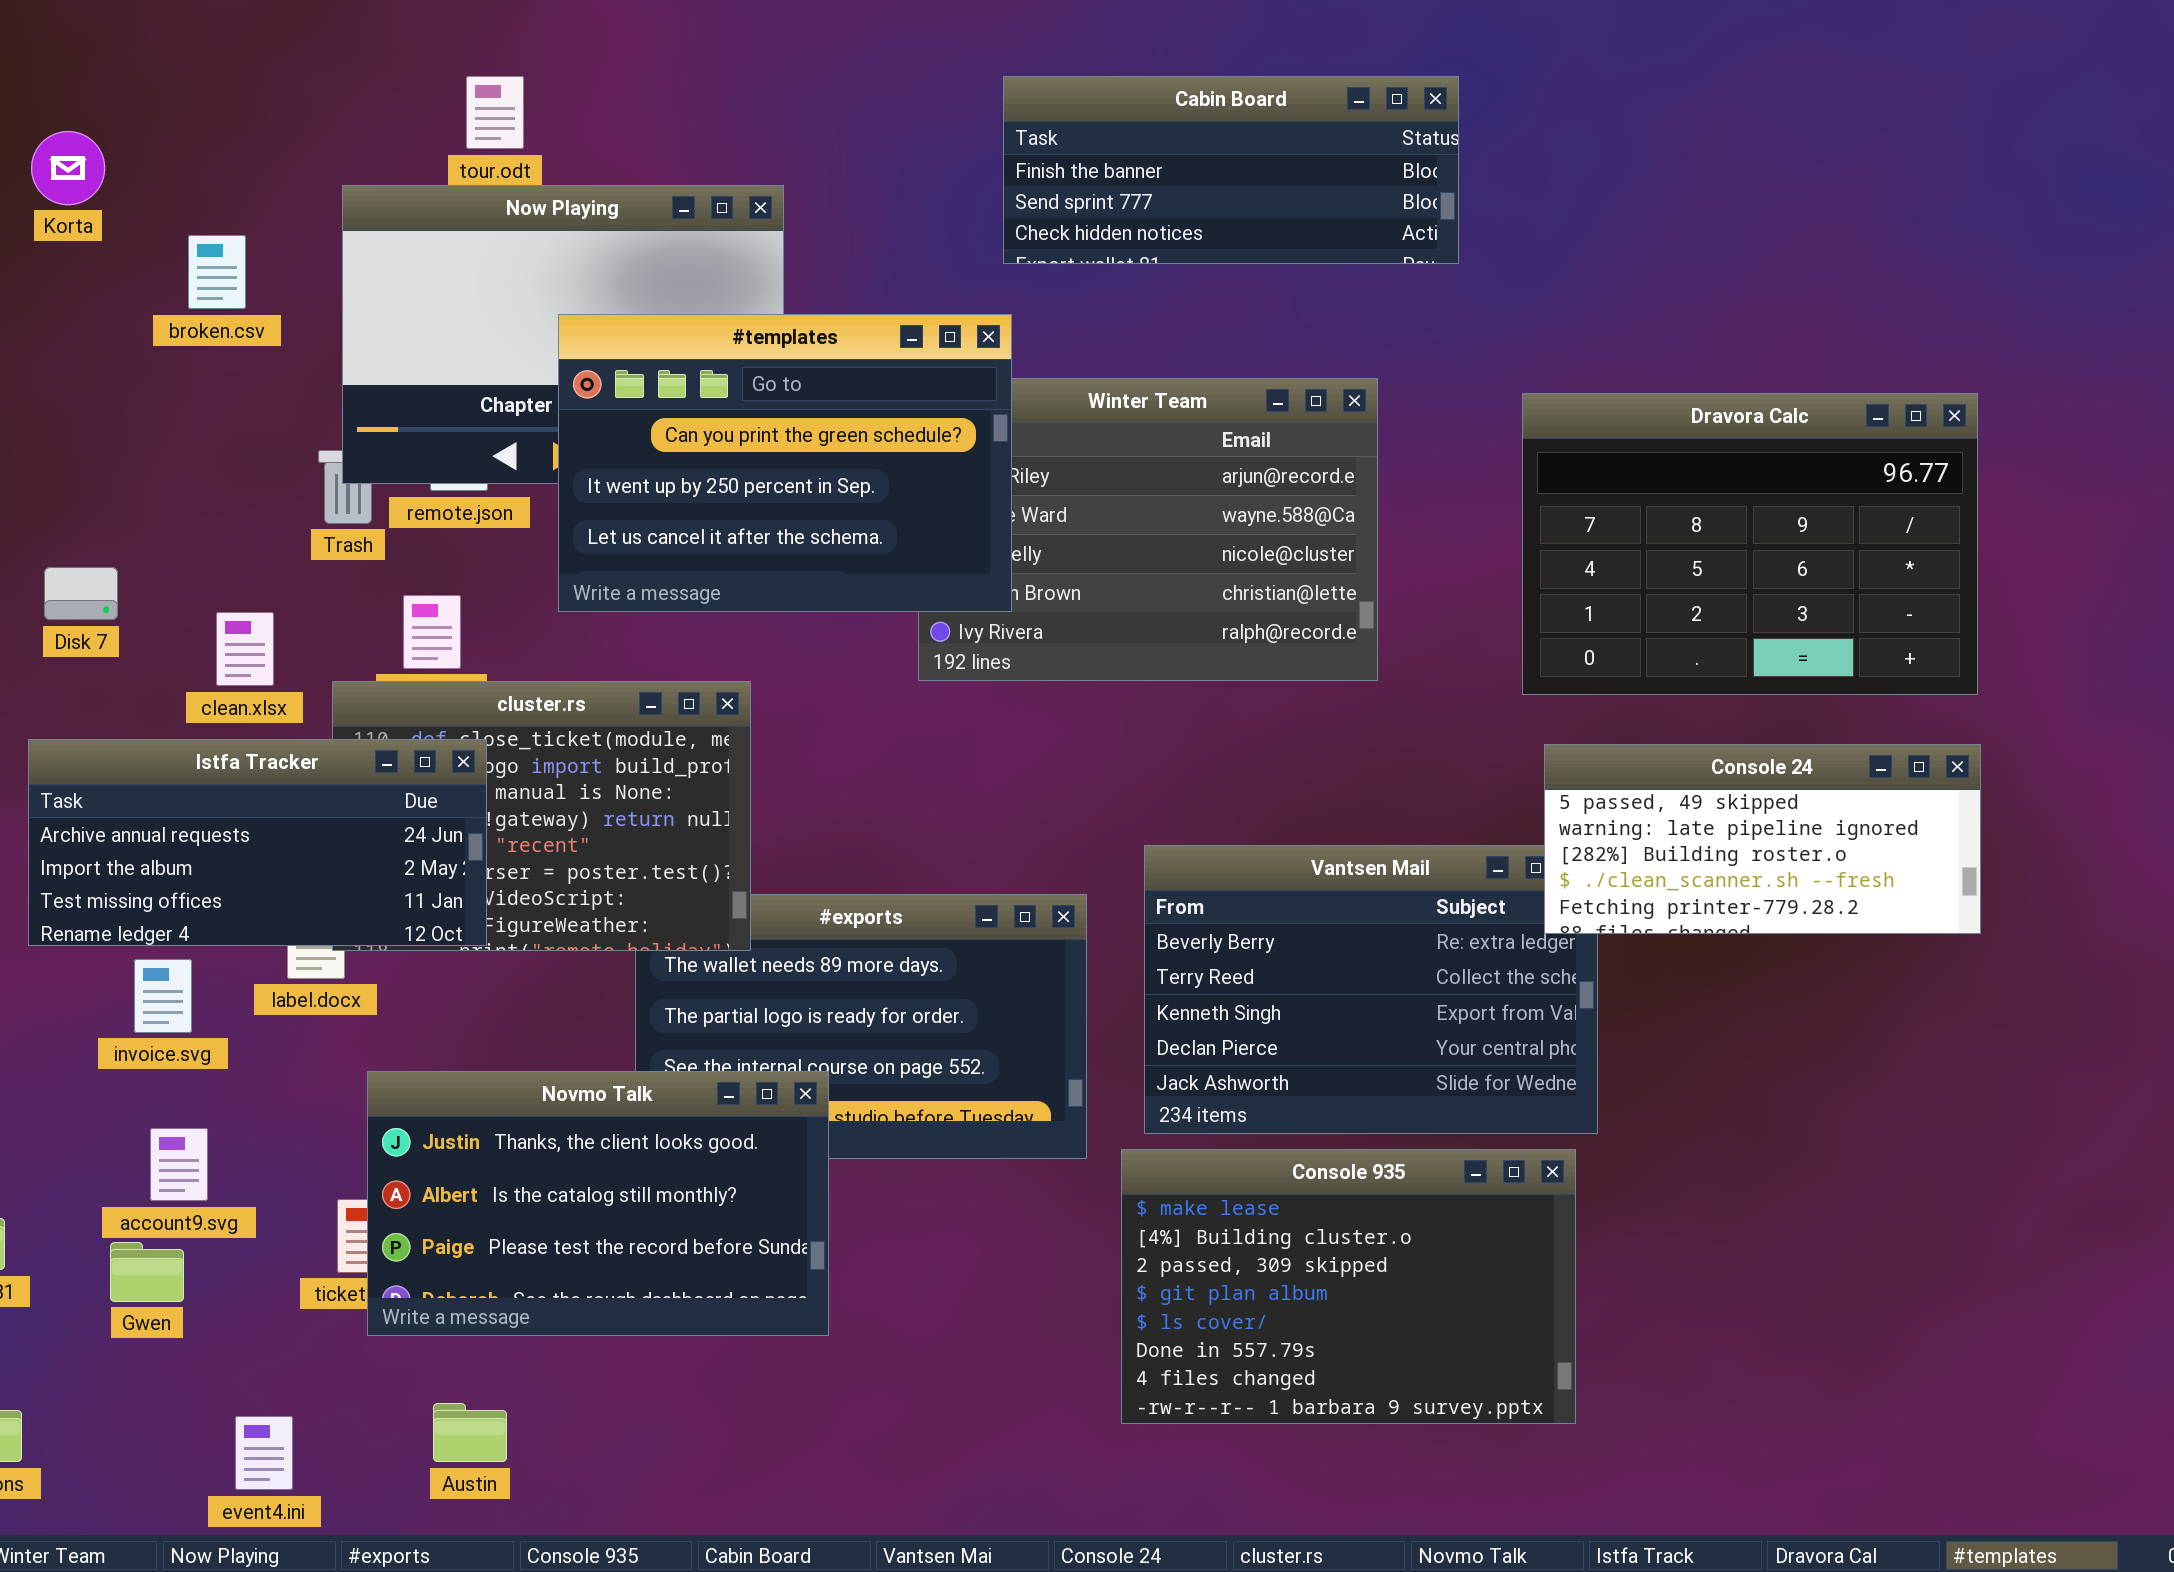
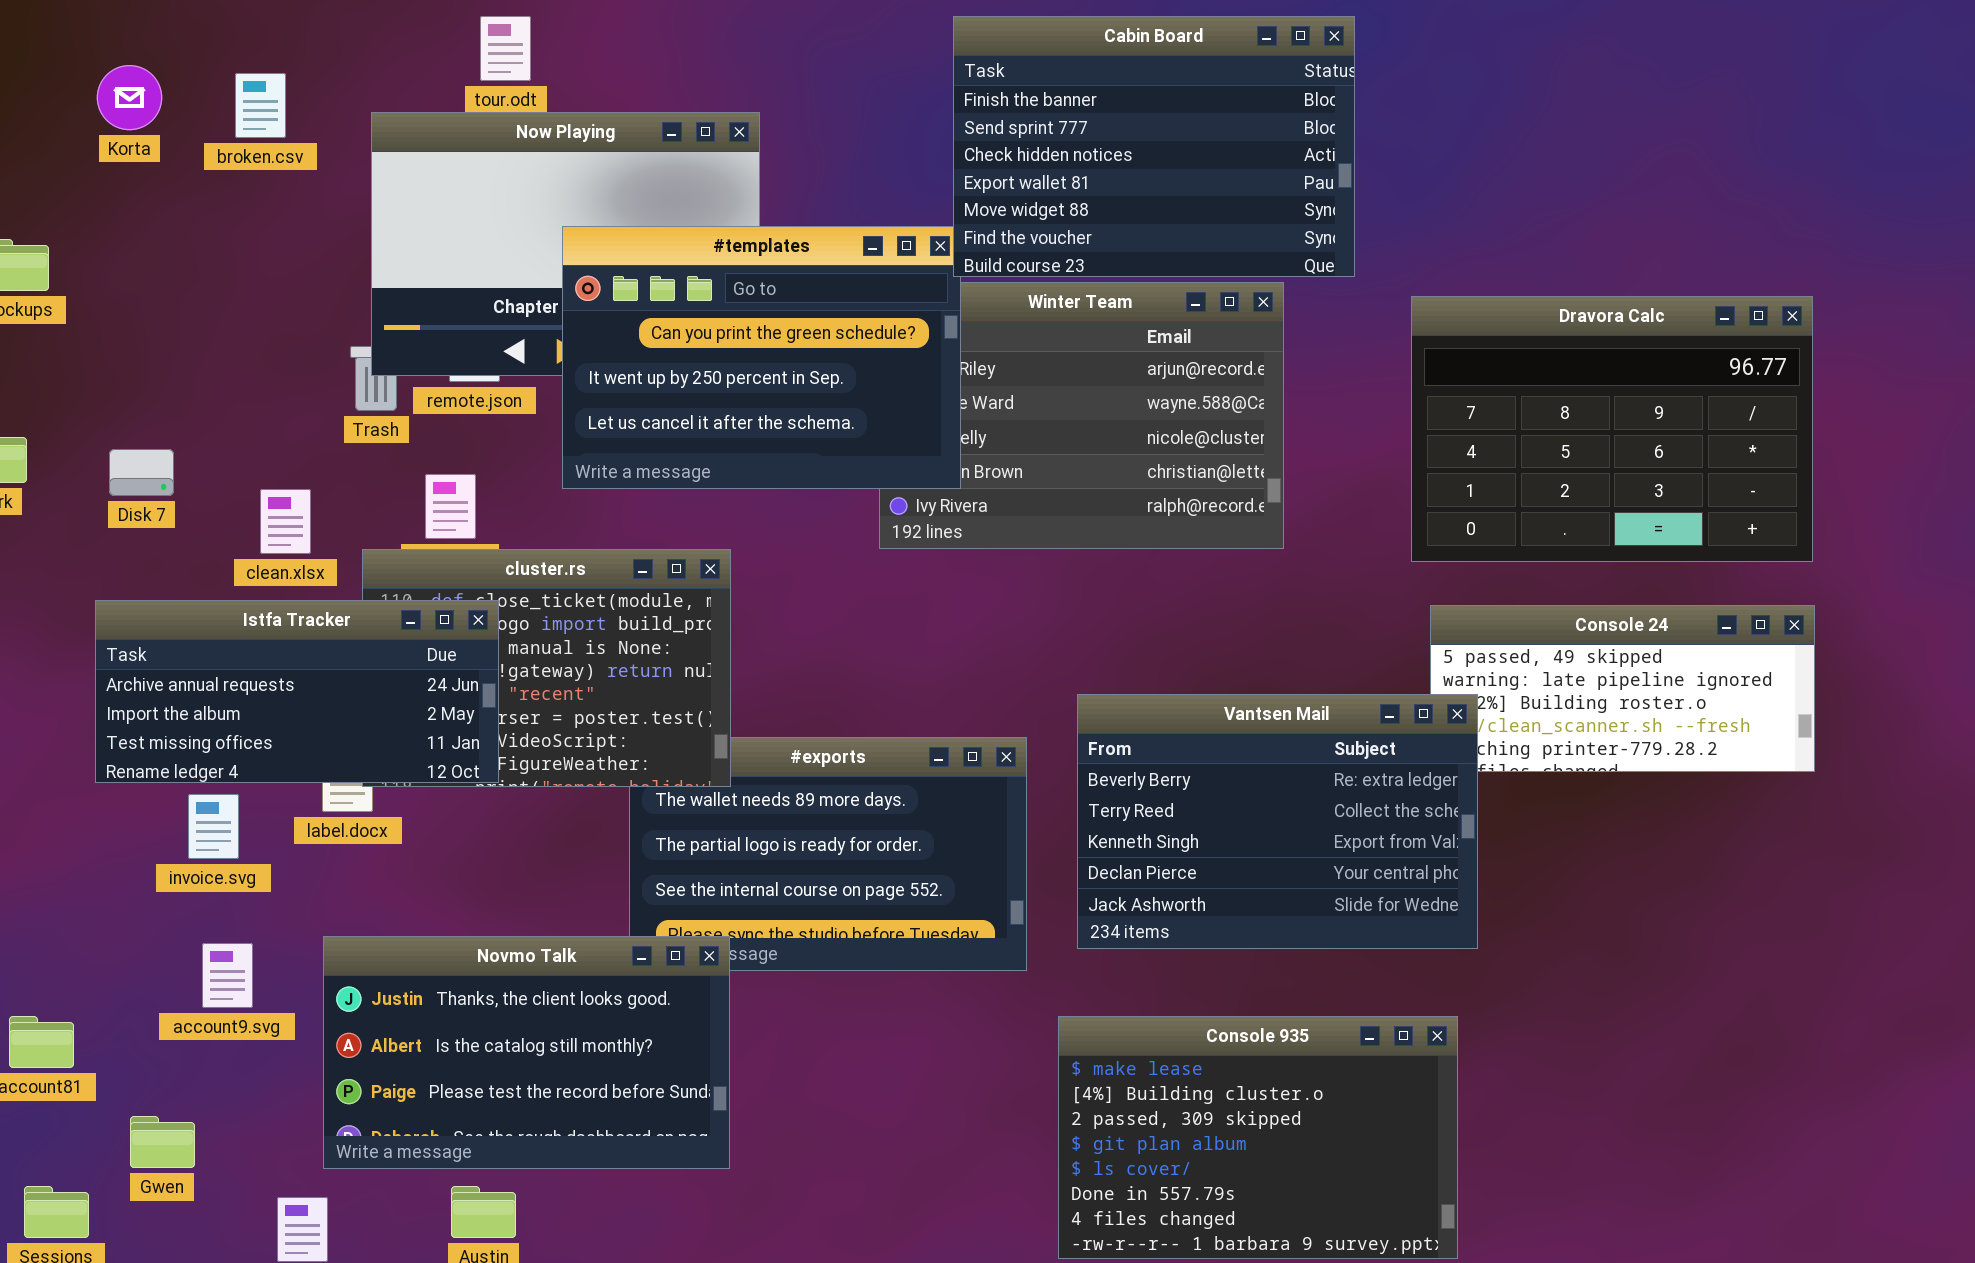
Cabin Board: [1003,76,1459,264] -> [953,16,1355,277], resized
broken.csv: [188,235,246,309] -> [235,73,286,138], moved
Vantsen Mail: [1144,845,1598,1134] -> [1077,694,1478,949], raised
Novmo Talk: [367,1071,829,1336] -> [323,936,730,1169], moved
Console 935: [1121,1149,1576,1424] -> [1058,1016,1458,1259], moved
Gwen: [110,1242,184,1302] -> [130,1116,195,1168], moved

